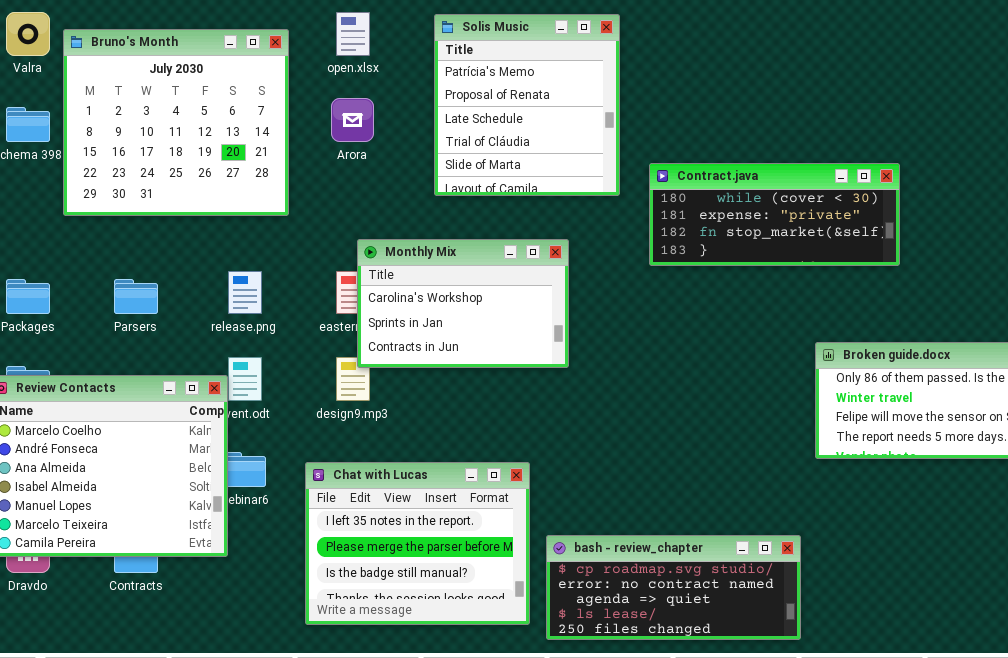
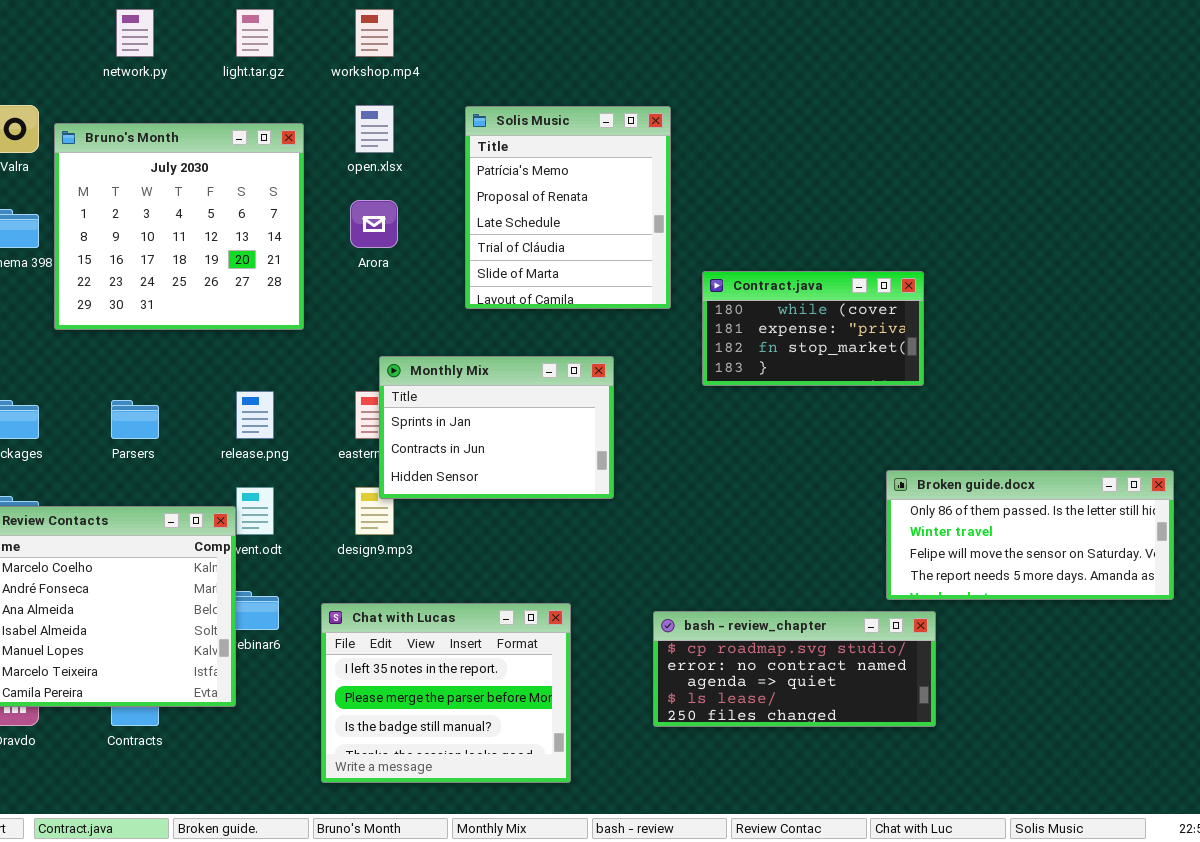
Contract.java: [649,163,900,266] -> [702,271,924,386], resized
Monthly Mix: [357,239,569,368] -> [379,356,614,499], scrolled down 1 row
bash - review_chapter: [546,535,801,640] -> [653,611,936,727], moved

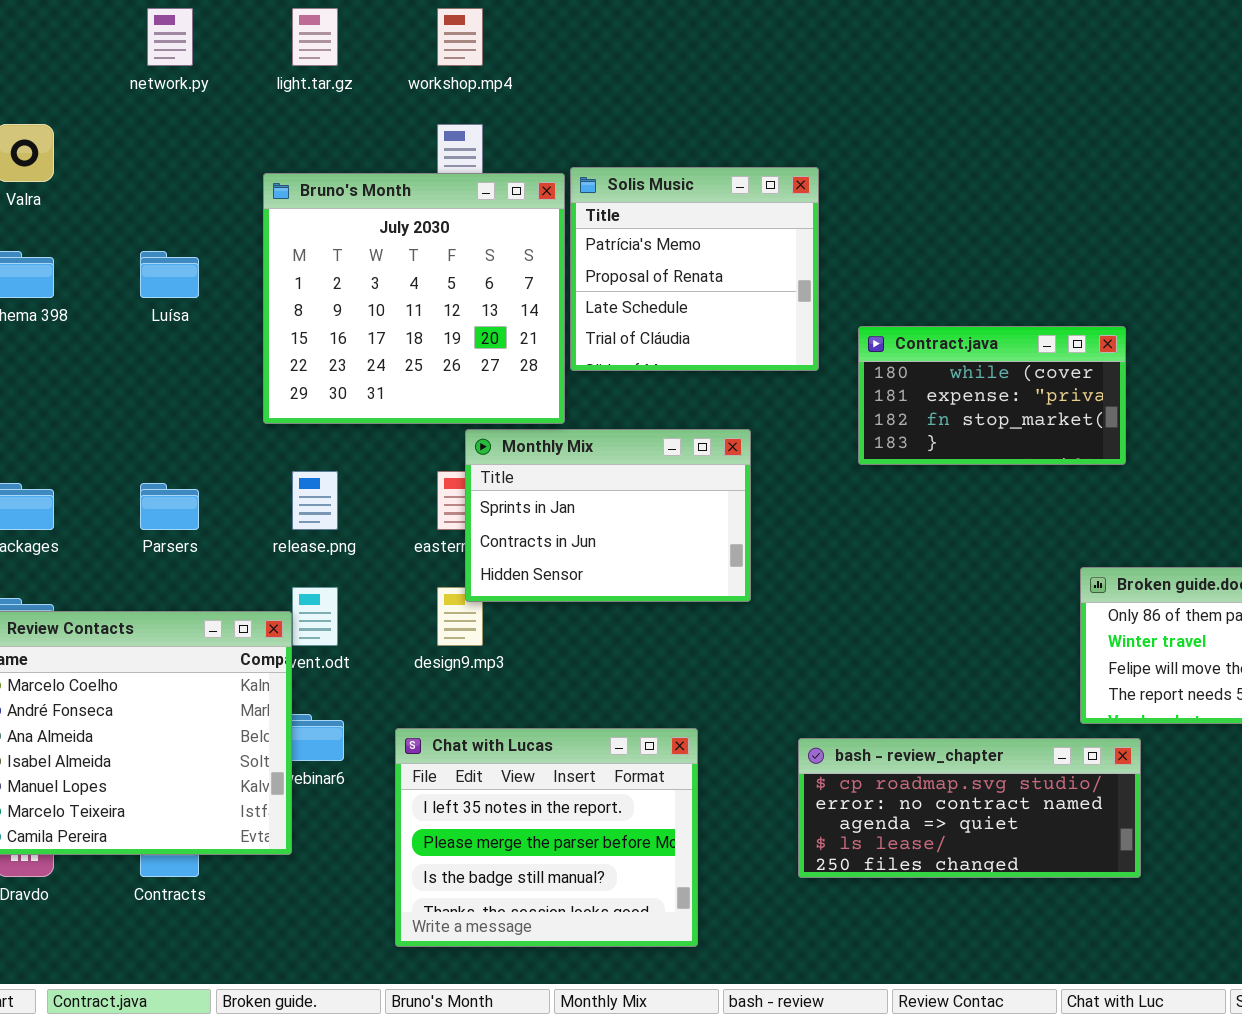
Solis Music: [465,106,671,309] -> [570,167,819,371], resized
Bruno's Month: [54,123,304,330] -> [263,173,565,424], moved

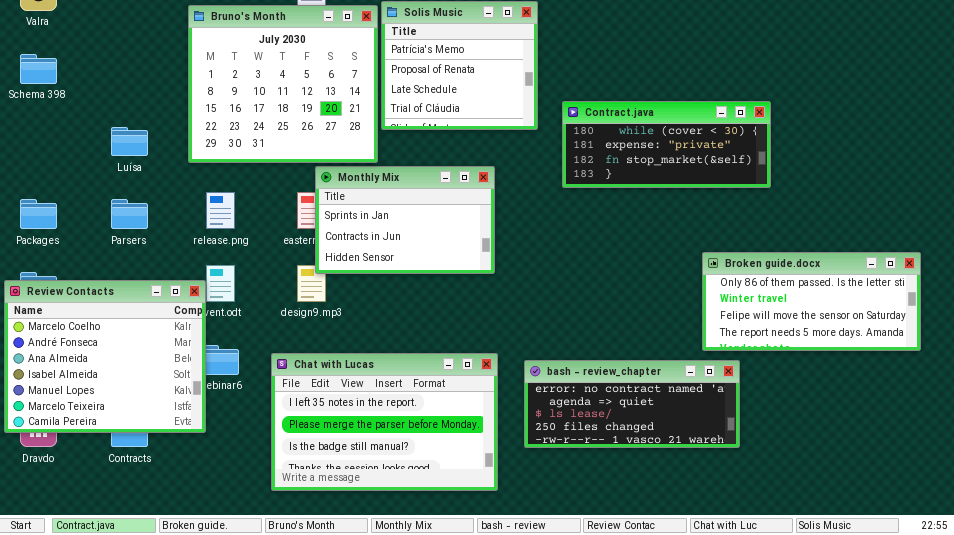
Luísa: [140,251,199,298] -> [111,127,148,156], moved
Contract.java: [858,326,1126,465] -> [562,101,771,188], resized
Chat with Lucas: [395,728,698,947] -> [271,353,498,491], resized
bash - review_chapter: [798,738,1141,878] -> [524,360,740,448], scrolled down 1 row

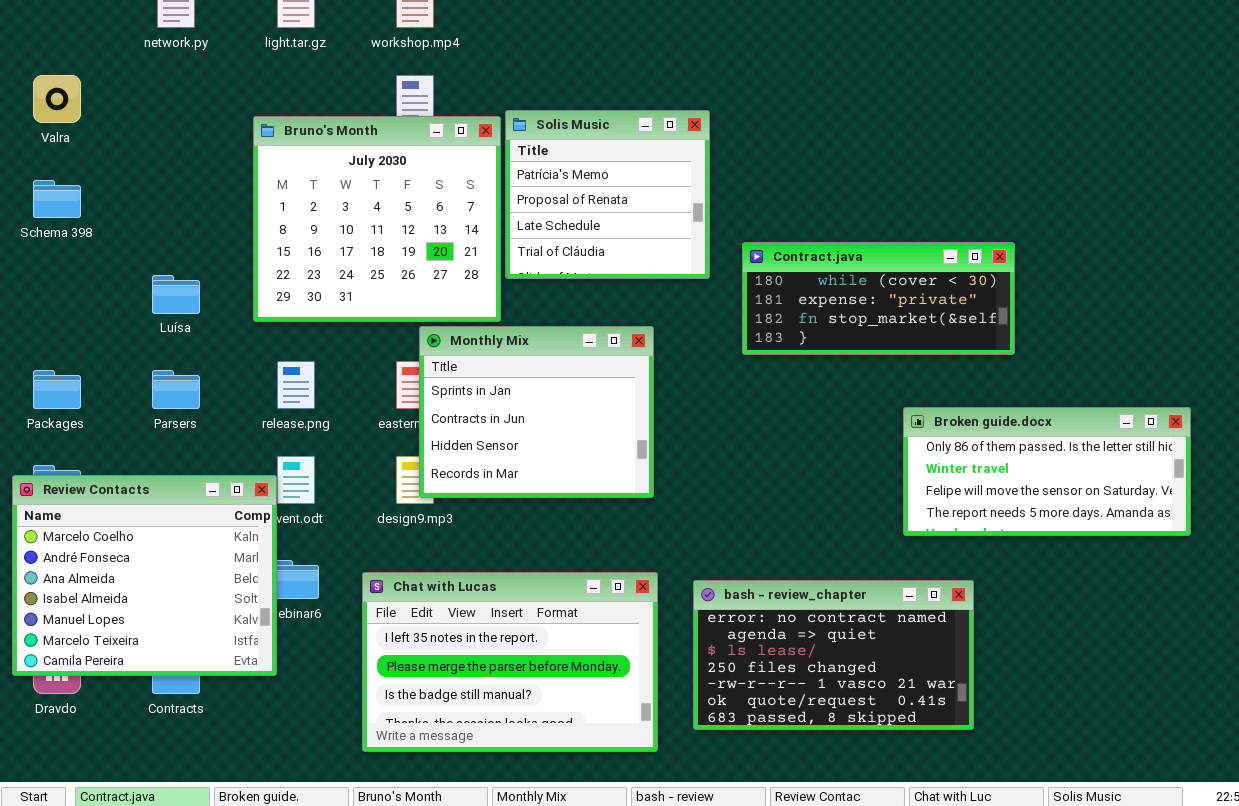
Monthly Mix: [315,166,495,274] -> [419,326,654,498], resized
Broken guide.docx: [702,252,921,351] -> [903,407,1191,536], moved
bash - review_chapter: [524,360,740,448] -> [693,580,974,730], resized

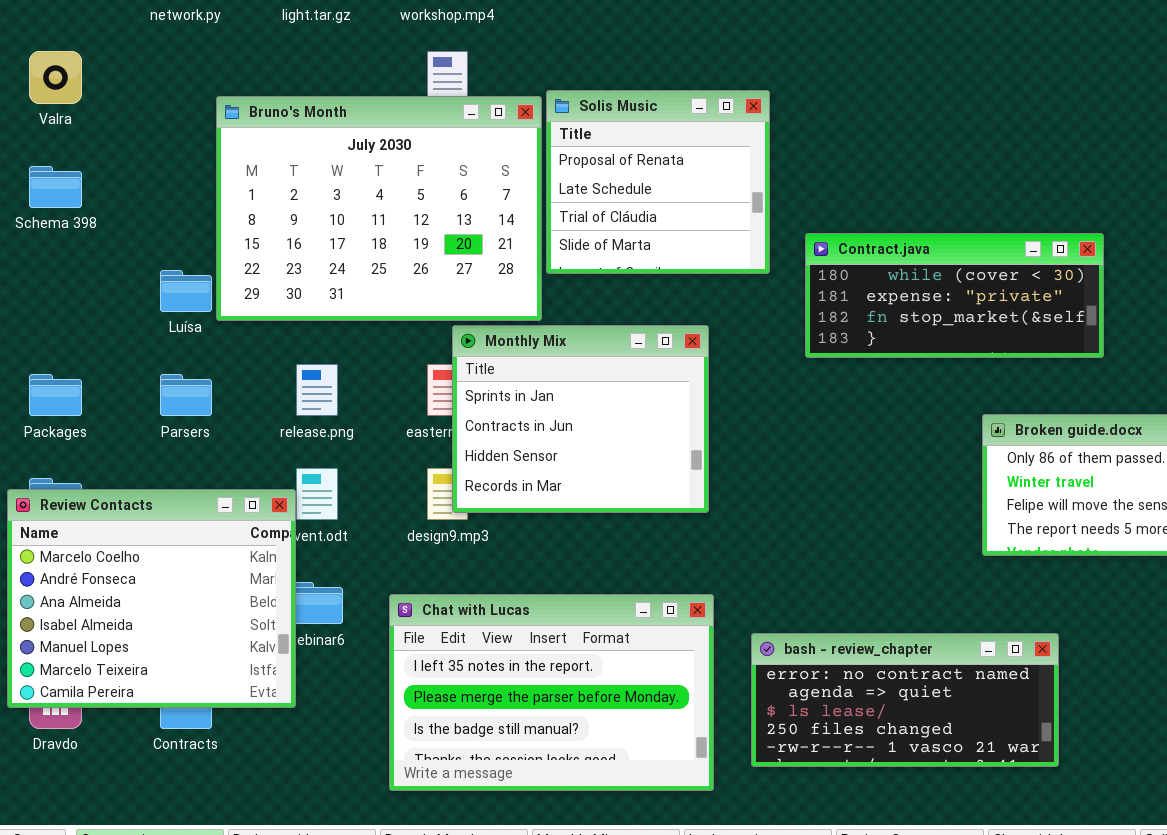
Solis Music: [505,110,710,279] -> [546,90,770,274], scrolled down 1 row
Bruno's Month: [253,116,501,322] -> [216,96,542,321], resized
bash - review_chapter: [693,580,974,730] -> [751,633,1059,767], resized

